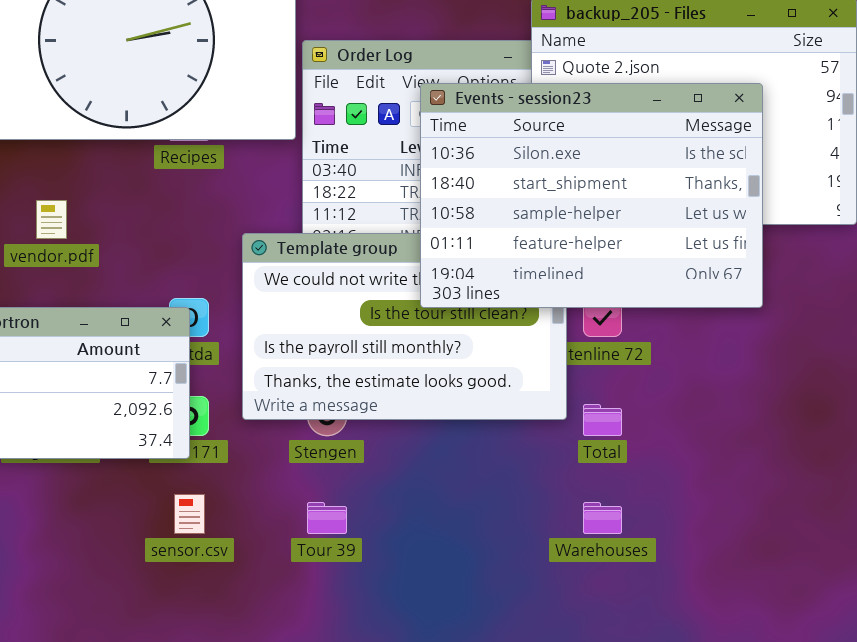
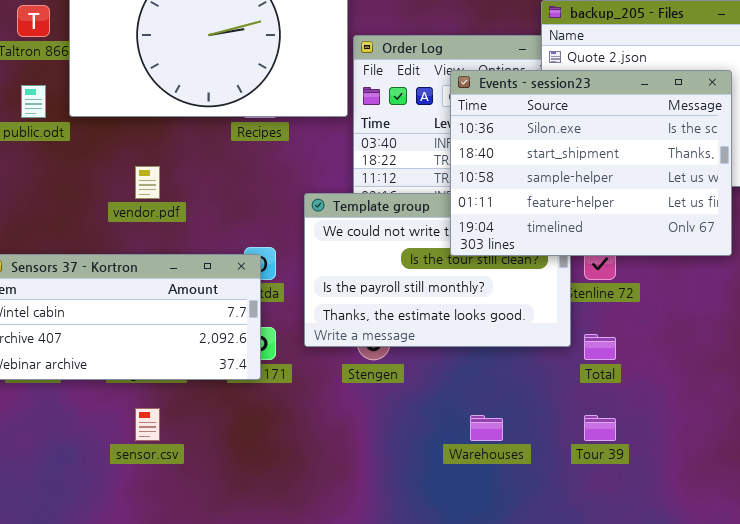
sensor.csv: [174,494,205,534] -> [135,408,160,441], moved
Tour 39: [307,502,347,534] -> [584,415,616,441], moved
Warehouses: [583,502,622,534] -> [470,415,503,441], moved

